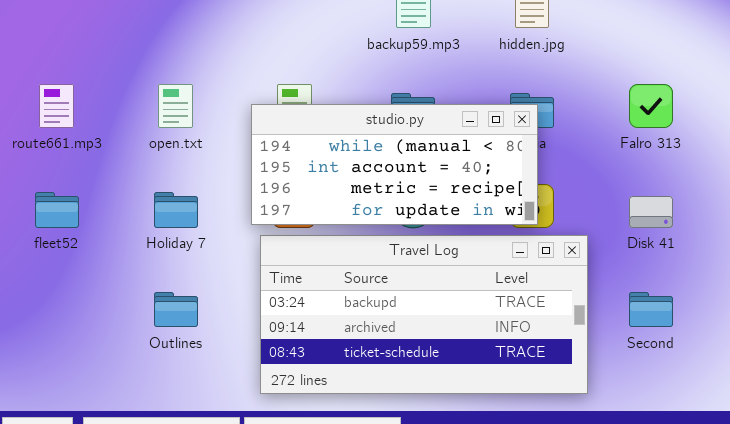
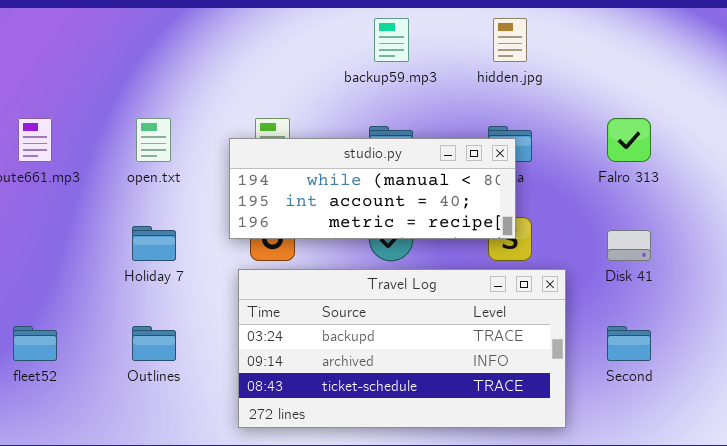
studio.py: [251,104,538,225] -> [229,138,516,239], resized
fleet52: [35,192,79,228] -> [13,326,57,361], moved

